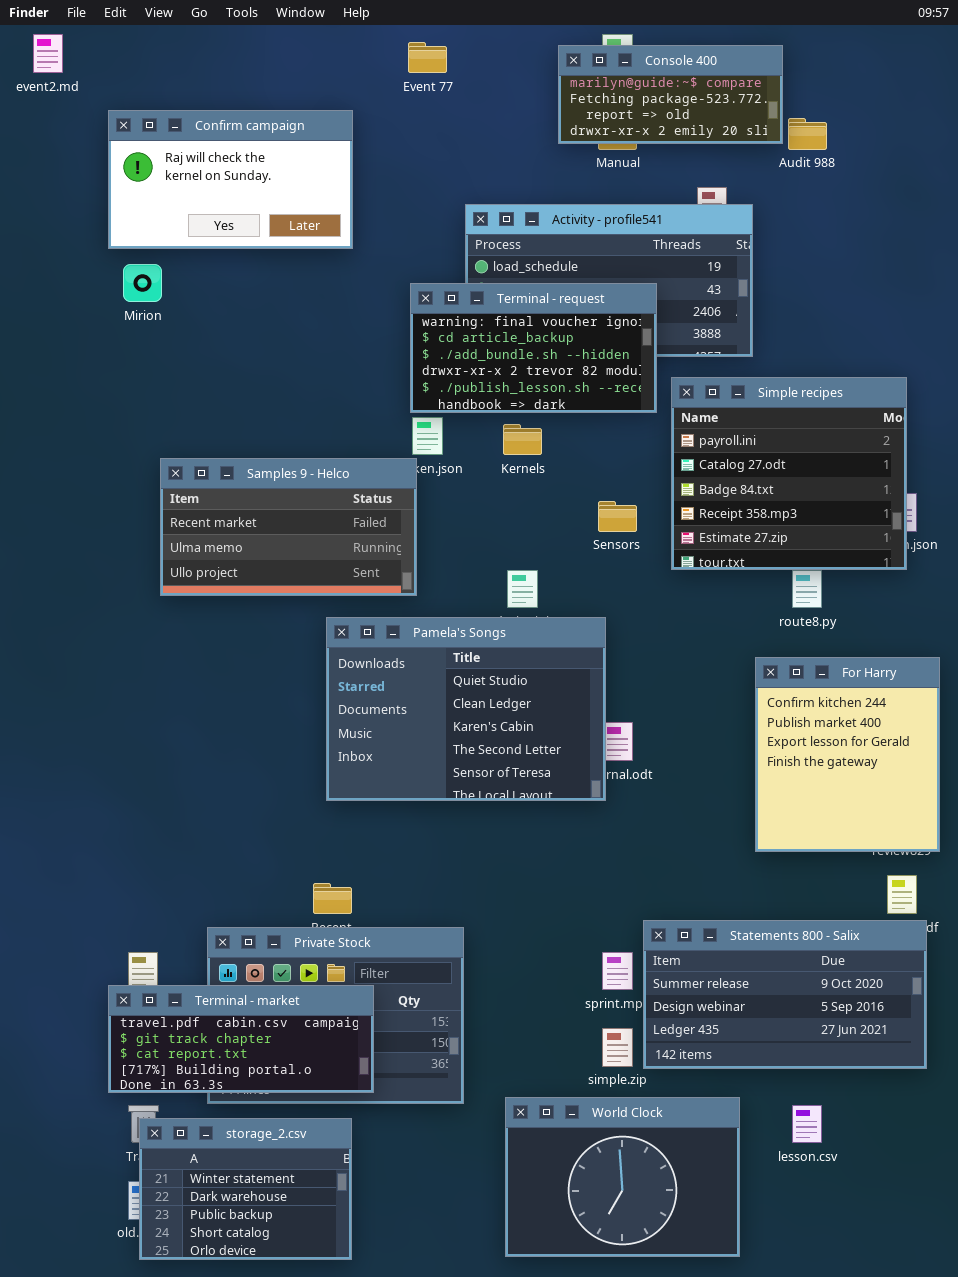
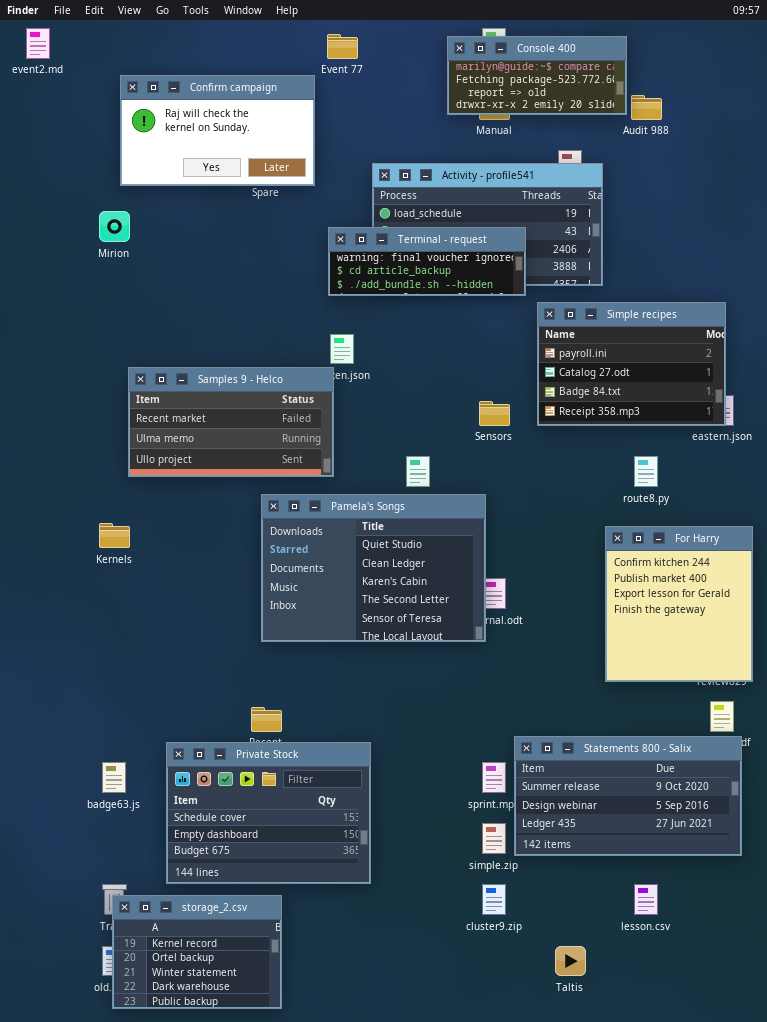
Confirm campaign: [108,110,353,249] -> [120,75,315,186], moved
Terminal - request: [410,283,657,413] -> [328,227,526,296], resized
Simple recipes: [671,377,907,570] -> [537,302,726,426], resized
Kernels: [503,424,542,455] -> [99,523,130,548], moved
Terminal - market: [108,985,374,1093] -> none, closed
World Clock: [505,1097,740,1257] -> none, closed
storage_2.csv: [139,1118,352,1260] -> [112,895,282,1009], scrolled up 2 rows

